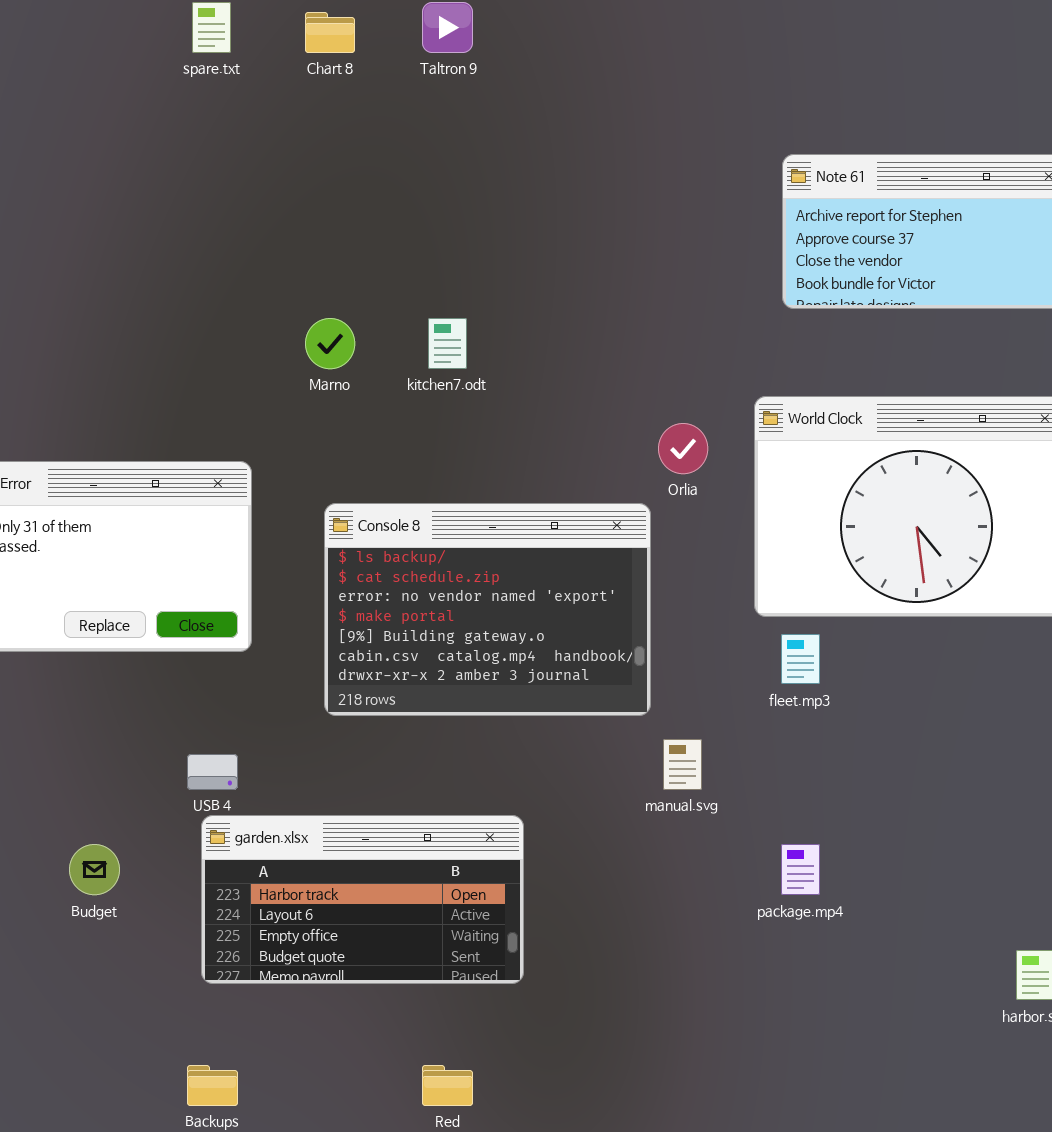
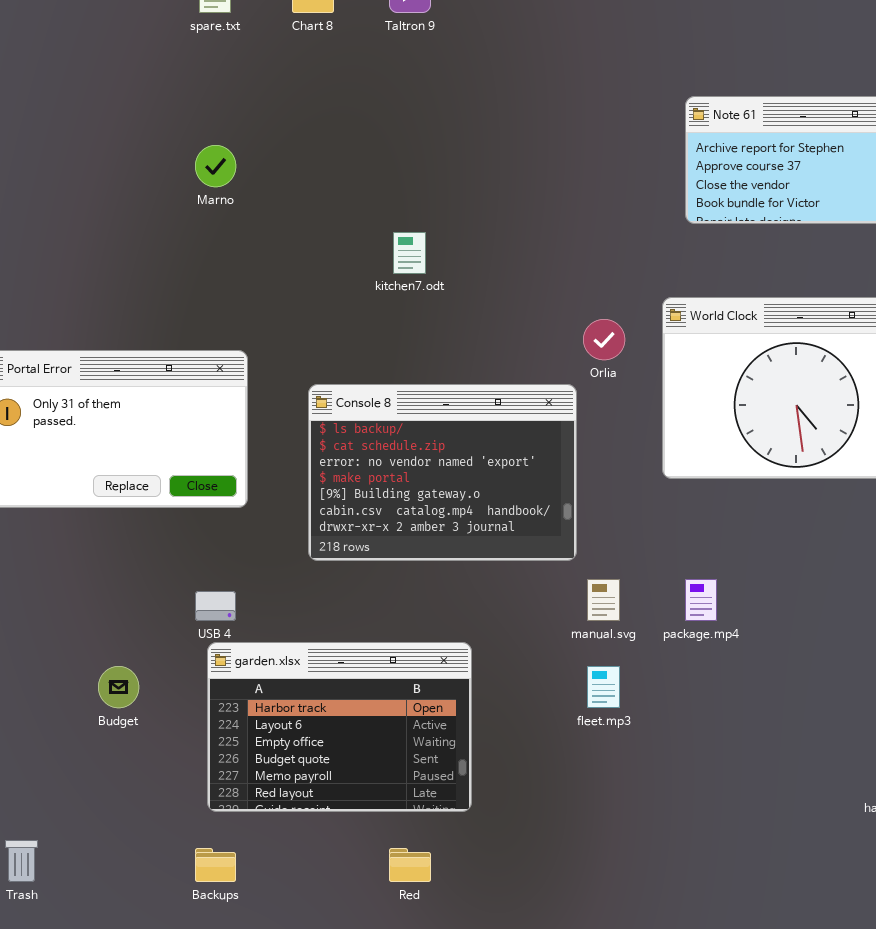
Marno: [305,318,355,369] -> [195,145,236,187], moved
fleet.mp3: [781,634,820,684] -> [587,666,620,708], moved
garden.xlsx: [201,815,524,984] -> [207,642,472,812], resized
package.mp4: [781,844,820,895] -> [685,579,717,621], moved

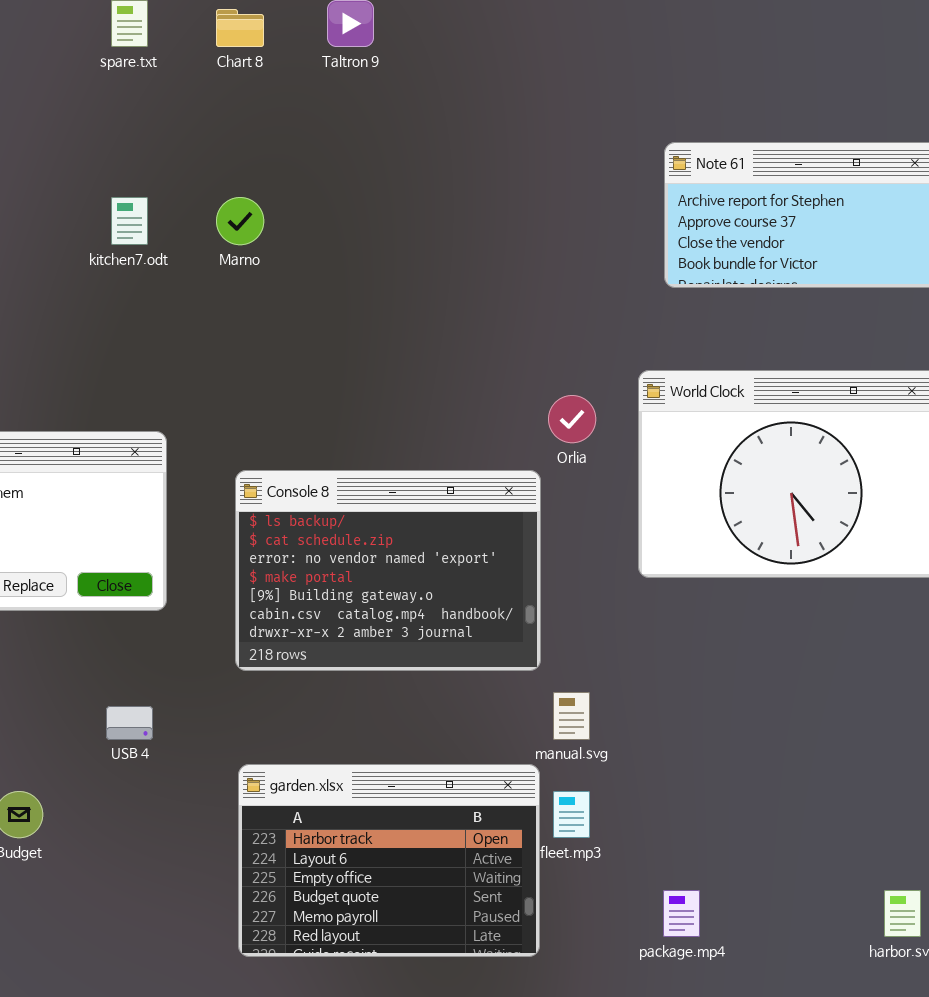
Marno: [195,145,236,187] -> [216,197,264,245], moved
kitchen7.odt: [393,232,426,274] -> [111,197,148,245], moved
package.mp4: [685,579,717,621] -> [663,890,700,937], moved
garden.xlsx: [207,642,472,812] -> [238,764,540,957], moved

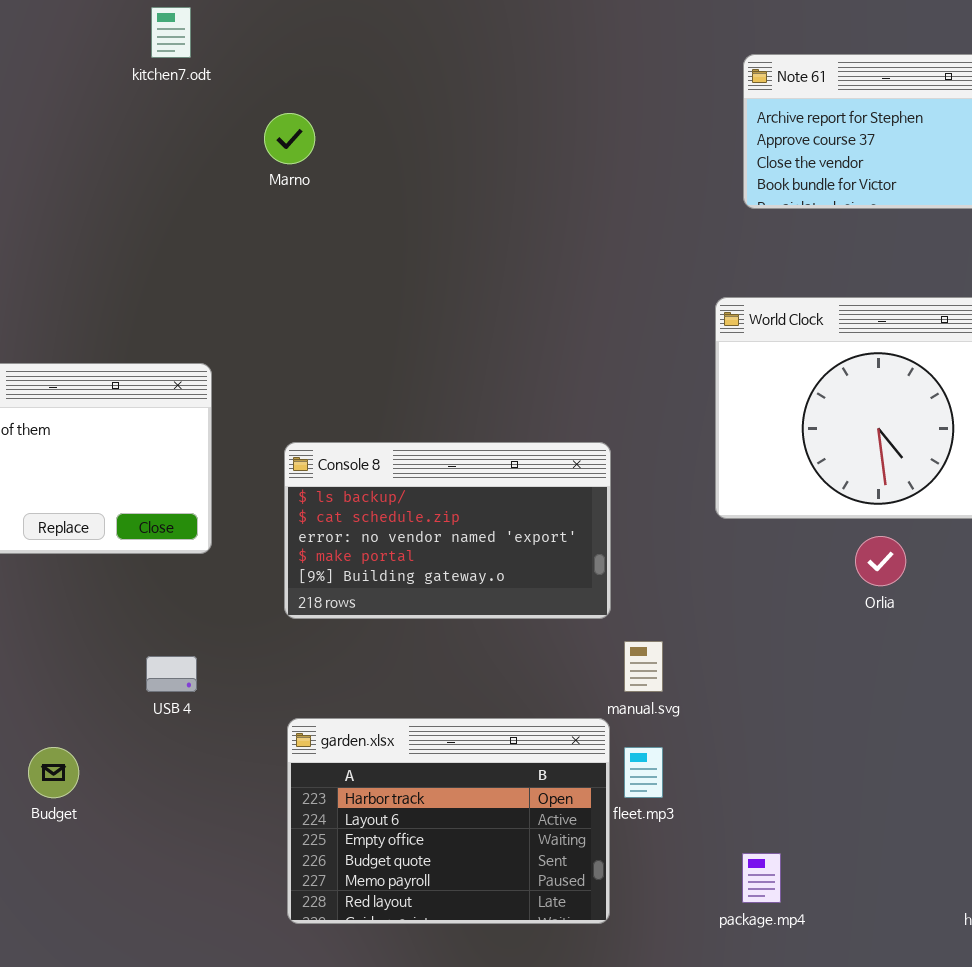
kitchen7.odt: [111,197,148,245] -> [151,7,191,58], moved
Orlia: [548,395,596,443] -> [855,536,906,586], moved
Console 8: [235,470,541,671] -> [284,442,611,619], resized

